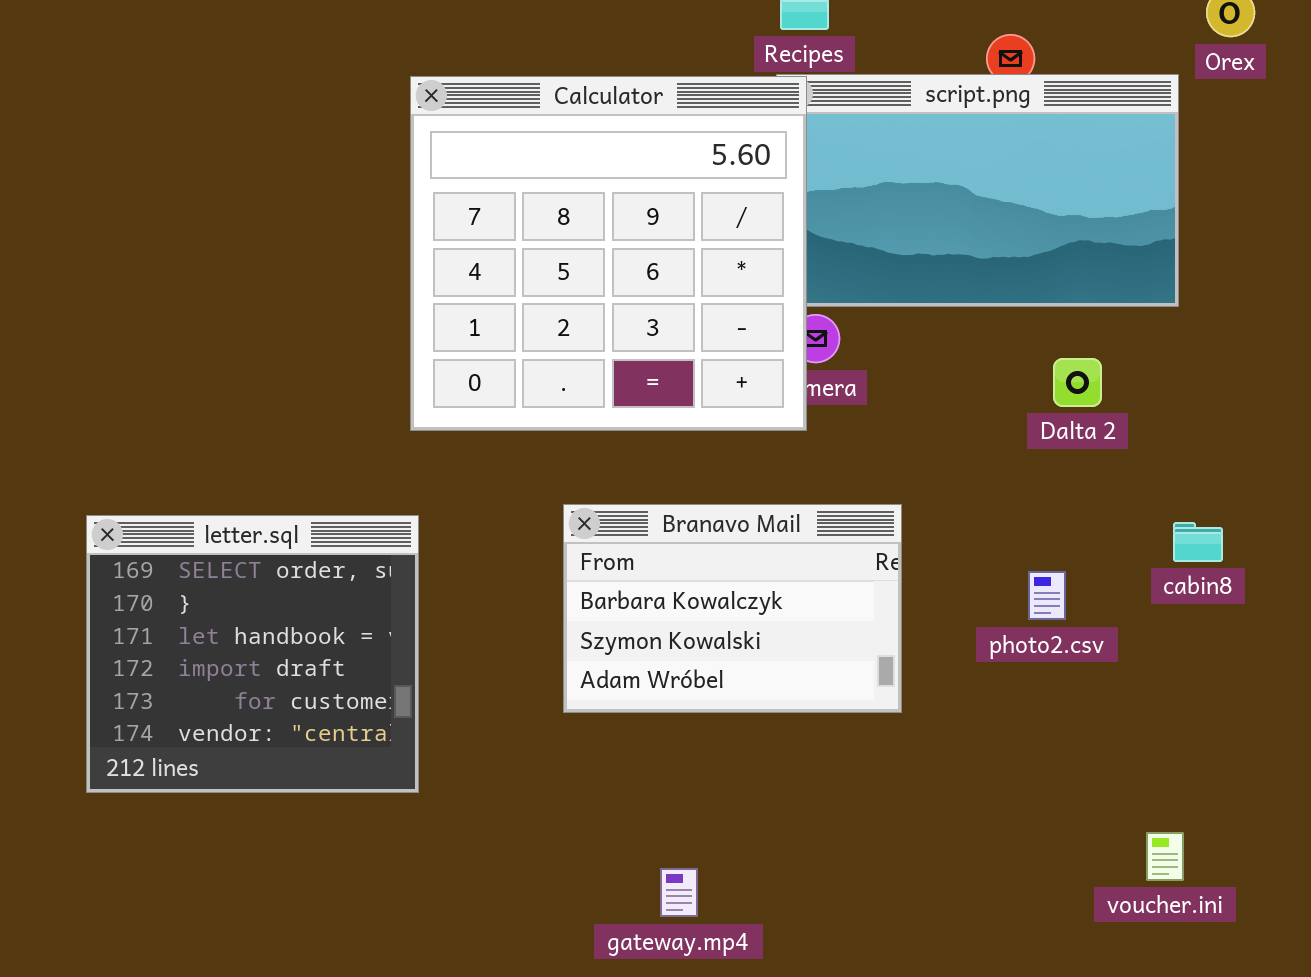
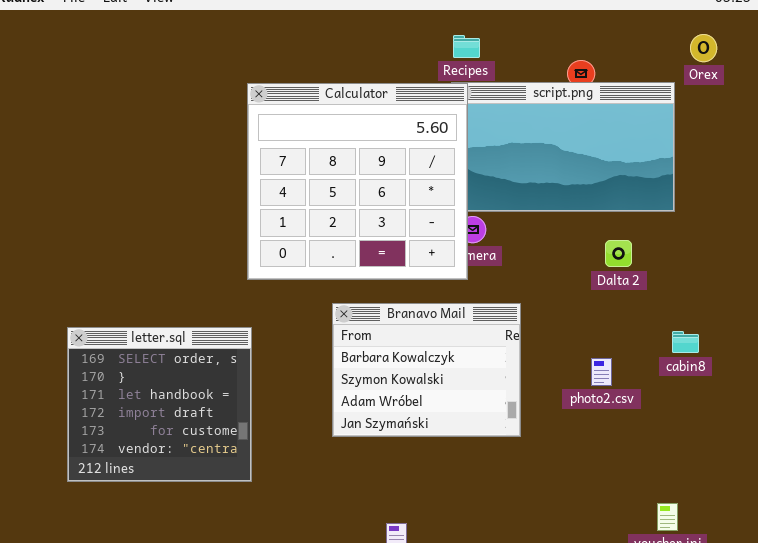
Branavo Mail: [563,504,902,713] -> [332,303,521,437], resized

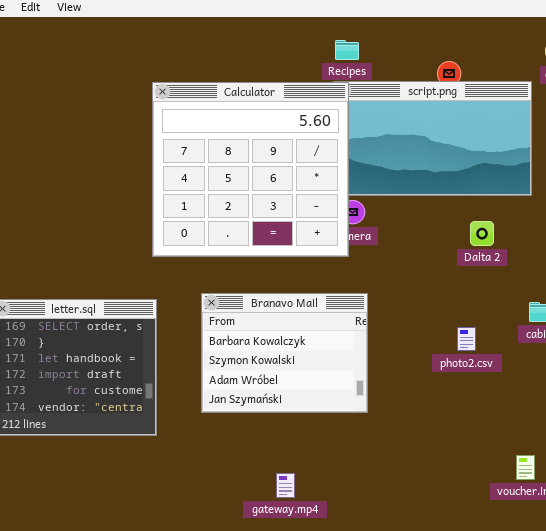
Branavo Mail: [332,303,521,437] -> [201,293,368,413], moved

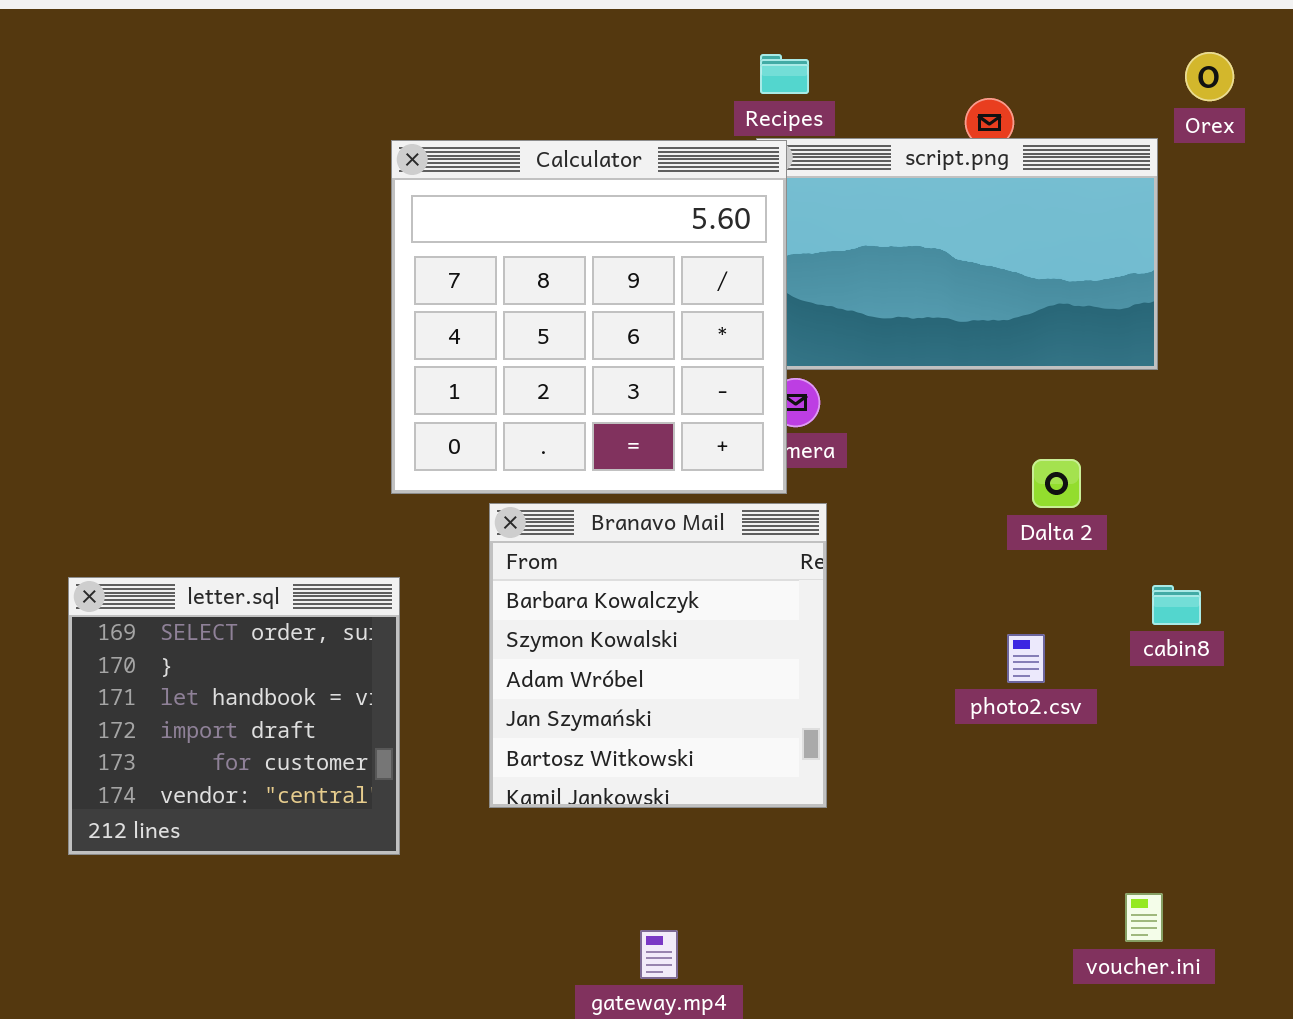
Dalta 2: [470,221,494,246] -> [1032,459,1081,508], moved
Branavo Mail: [201,293,368,413] -> [489,503,827,808], resized

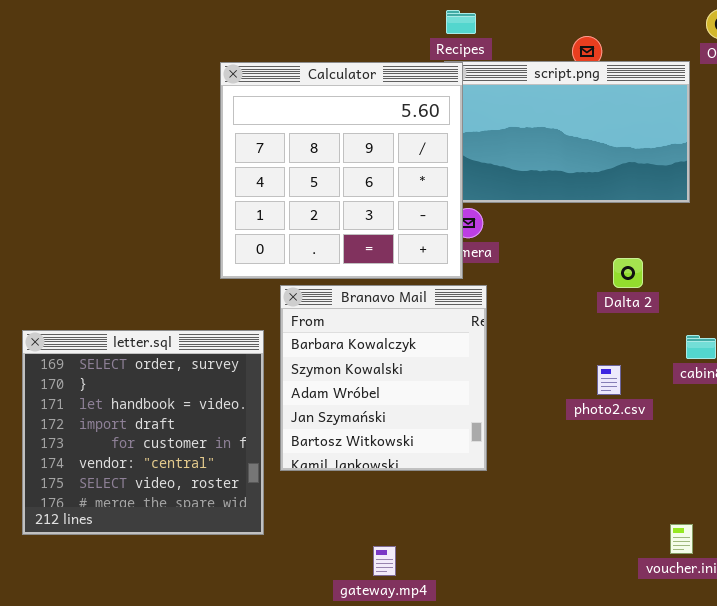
letter.sql: [68,577,400,855] -> [22,330,264,535], resized

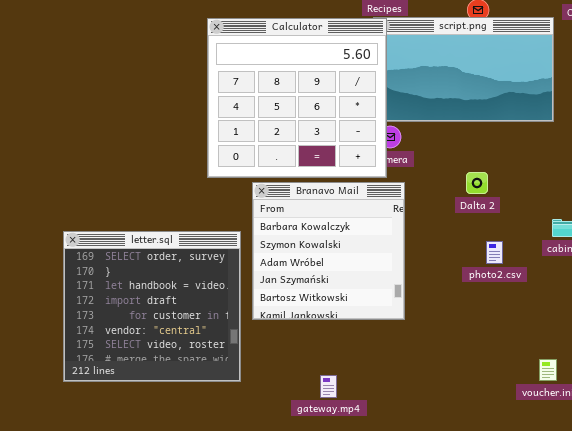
Dalta 2: [613,258,643,288] -> [466,172,488,194], moved
letter.sql: [22,330,264,535] -> [63,231,241,382], moved

